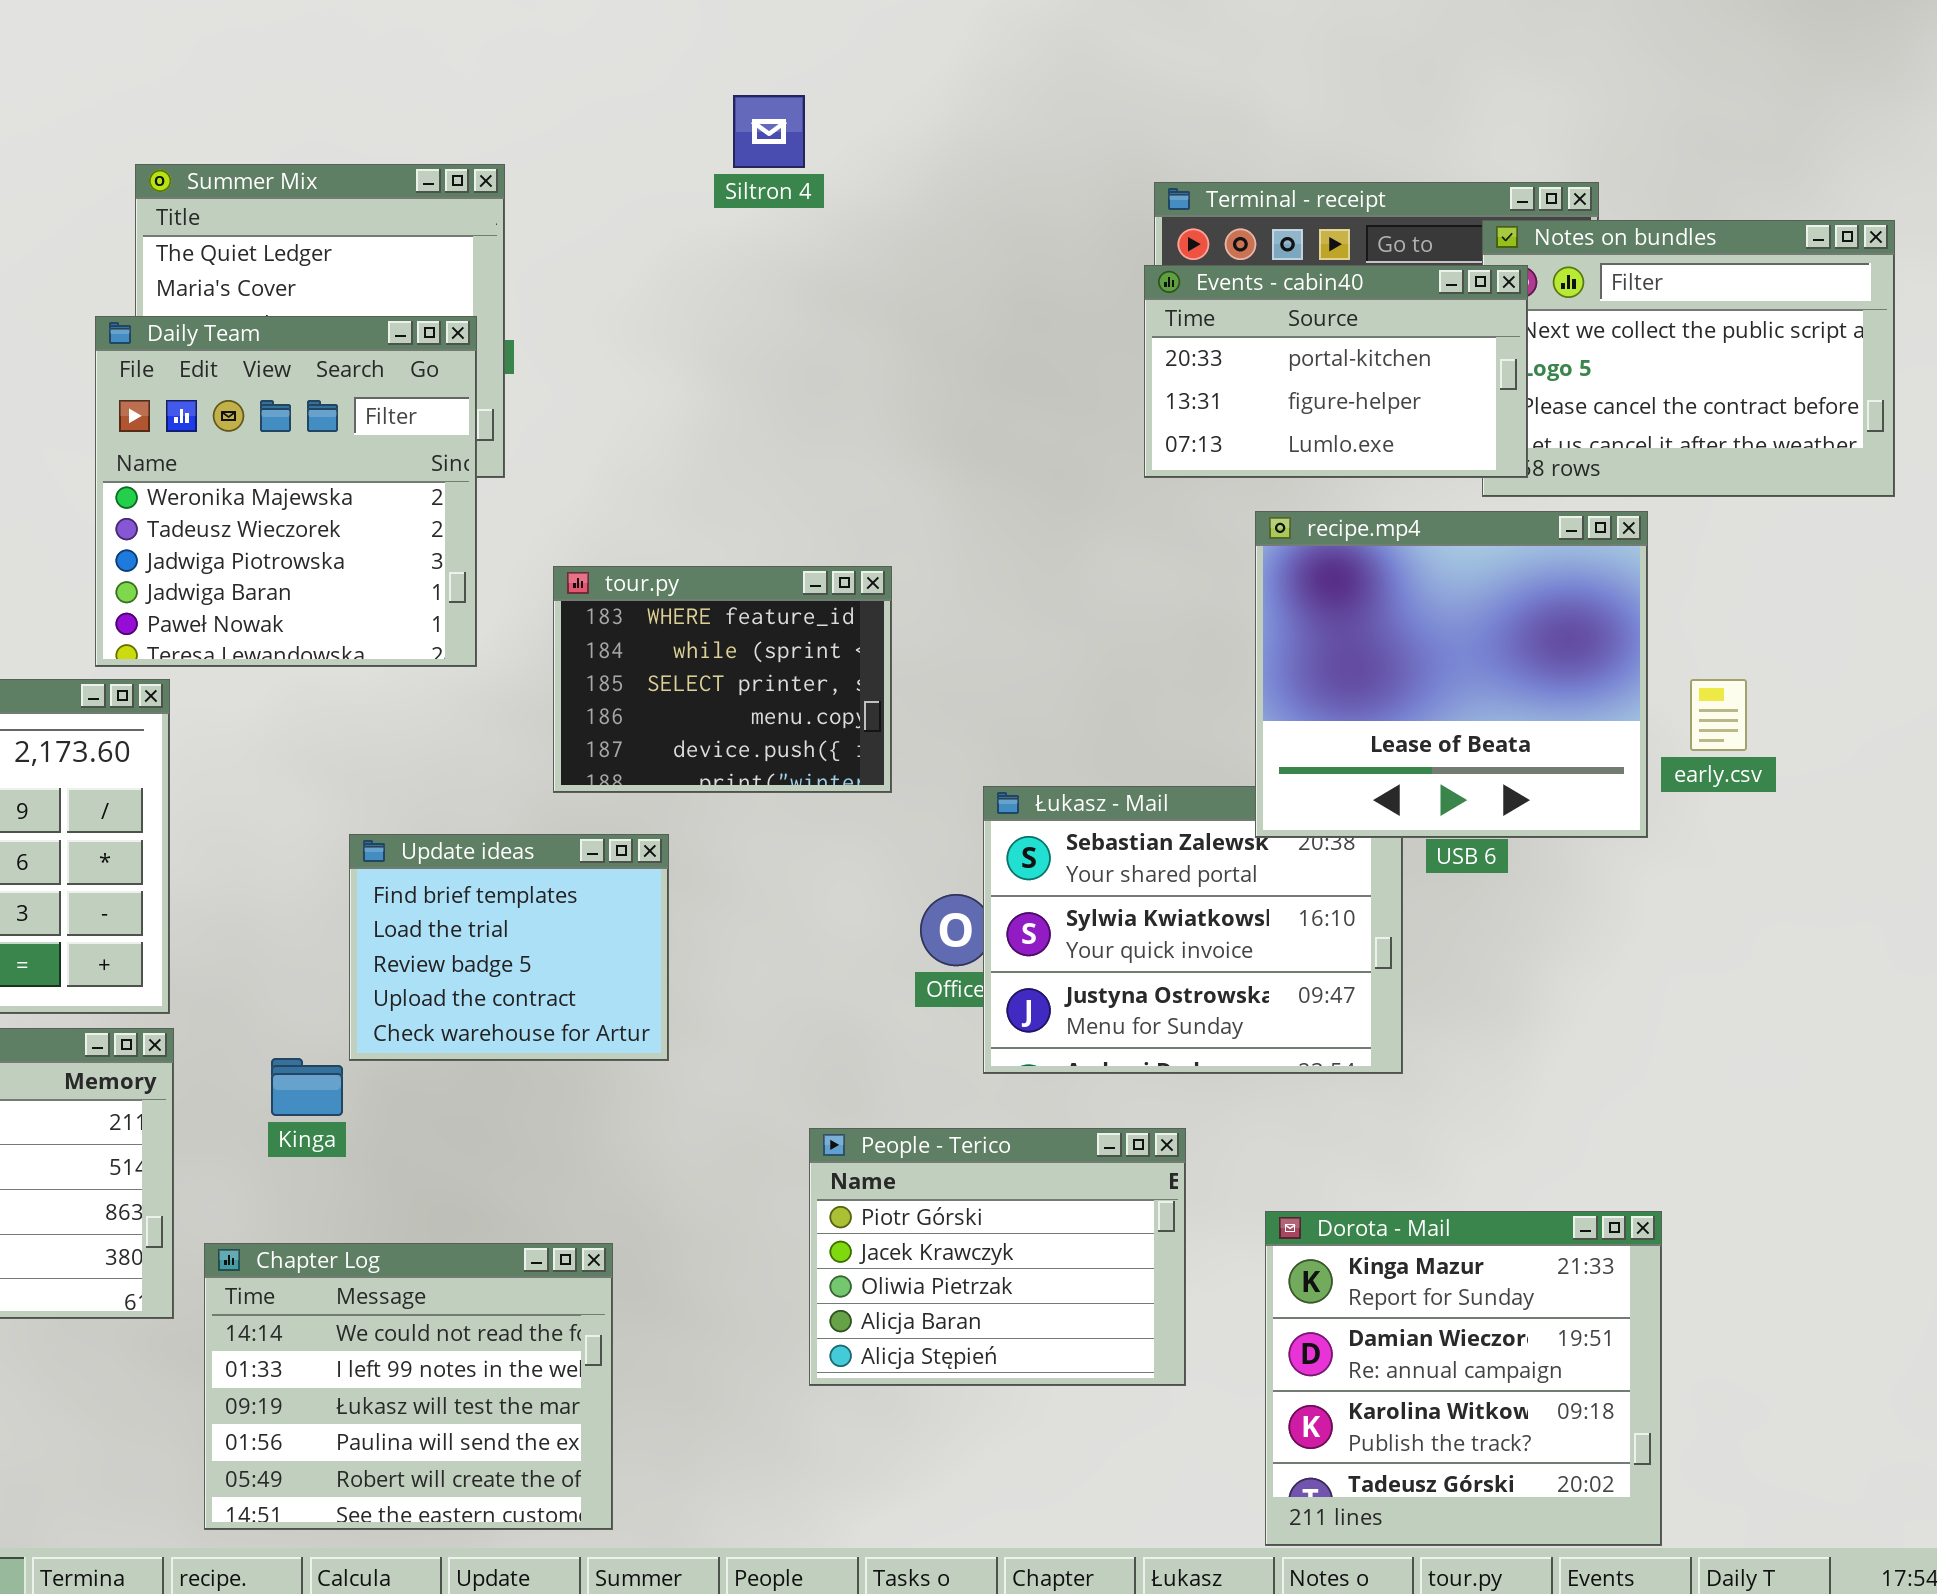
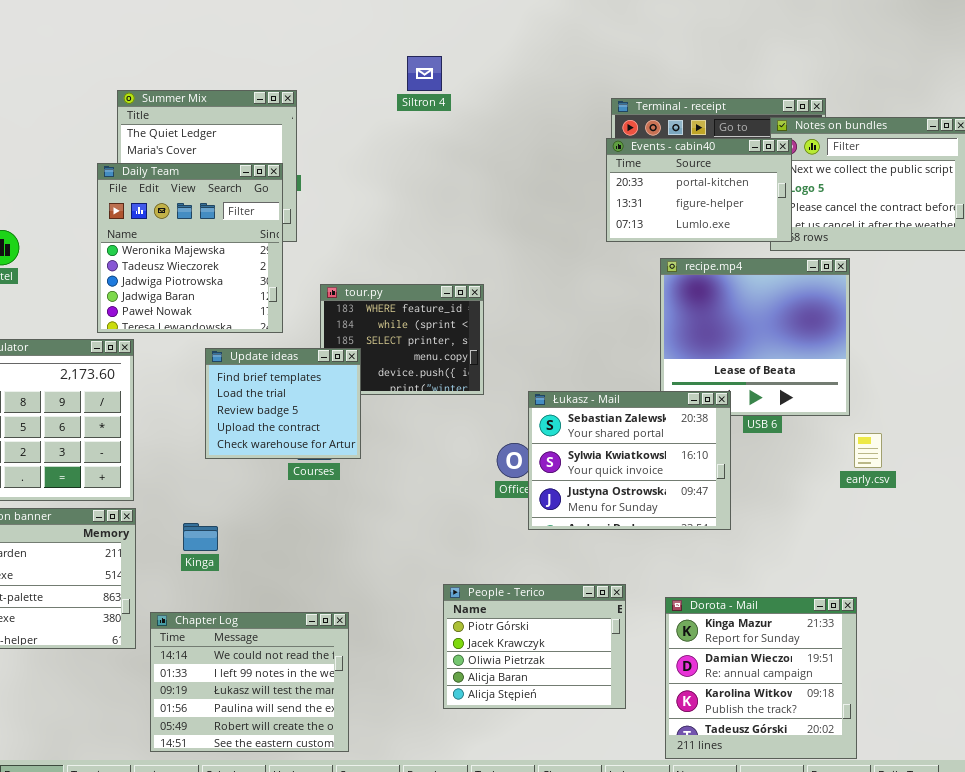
early.csv: [1690,679,1747,751] -> [854,433,882,468], moved
Łukasz - Mail: [983,786,1403,1074] -> [528,391,731,530], raised
Update ideas: [349,834,669,1061] -> [205,348,361,459], moved
People - Terico: [809,1128,1186,1386] -> [443,584,626,709], moved

